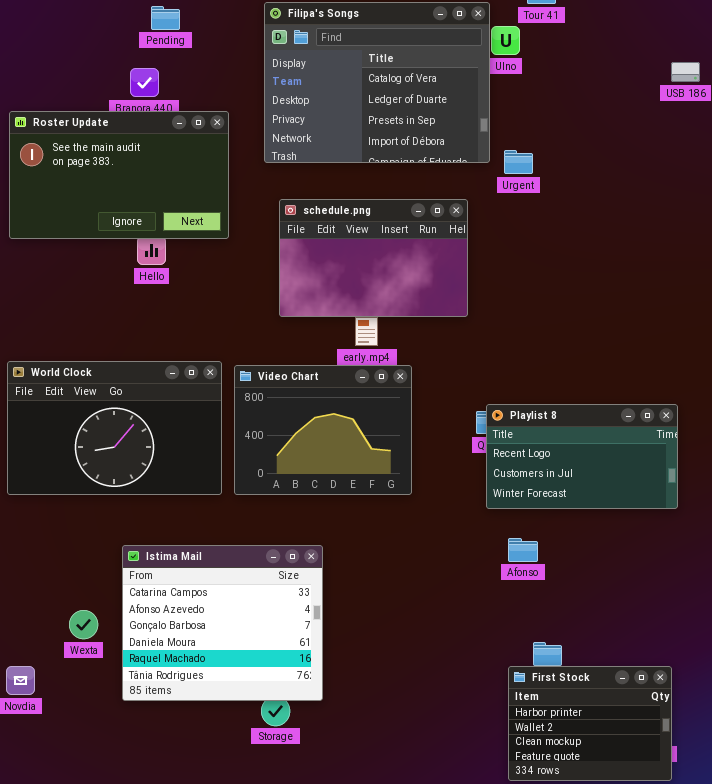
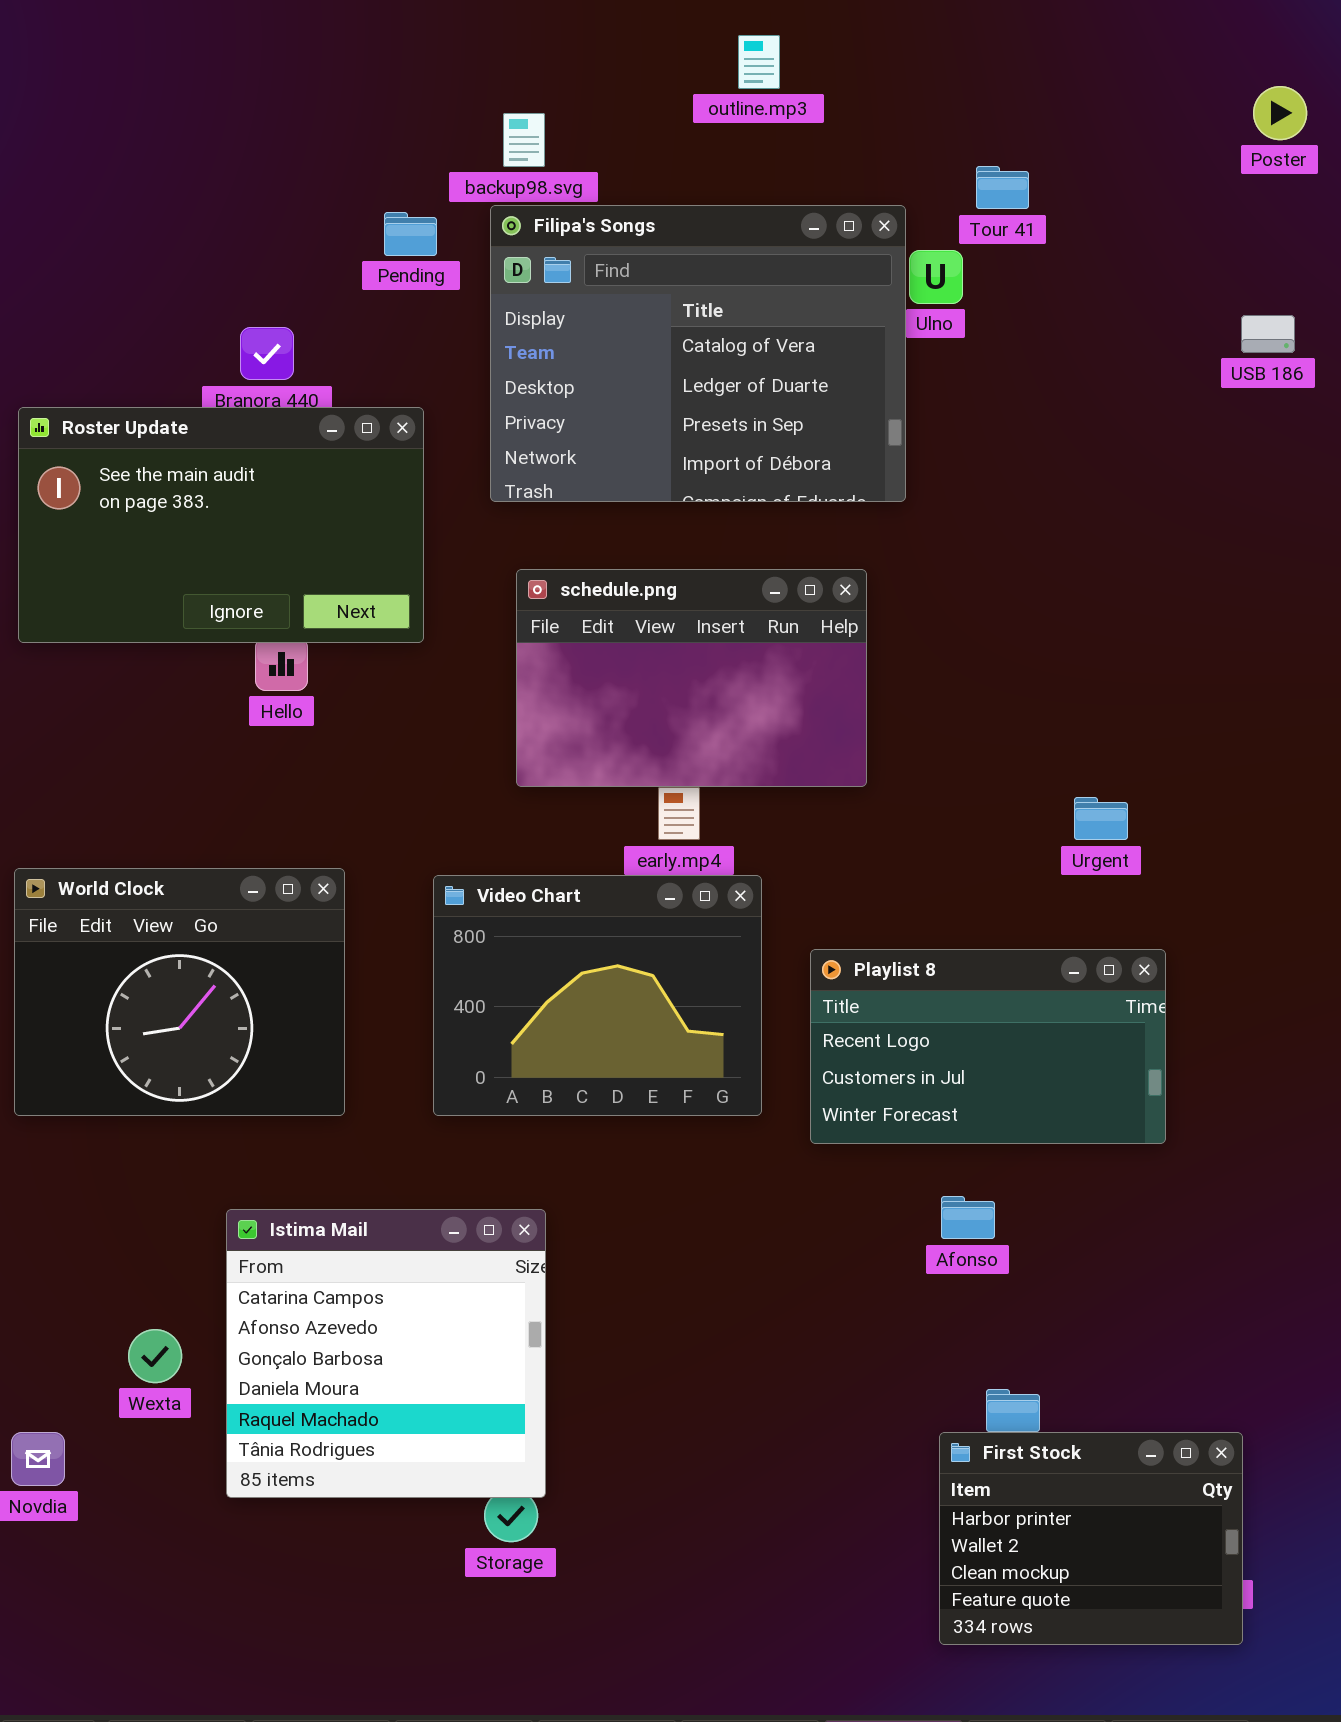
Pending: [151,6,180,30] -> [384,212,437,256], moved
Urgent: [504,150,533,174] -> [1074,797,1128,840], moved
World Clock: [7,361,222,495] -> [14,868,345,1116], resized
Playlist 8: [486,404,678,509] -> [810,949,1166,1144], moved
Istima Mail: [122,545,323,701] -> [226,1209,546,1498], resized

